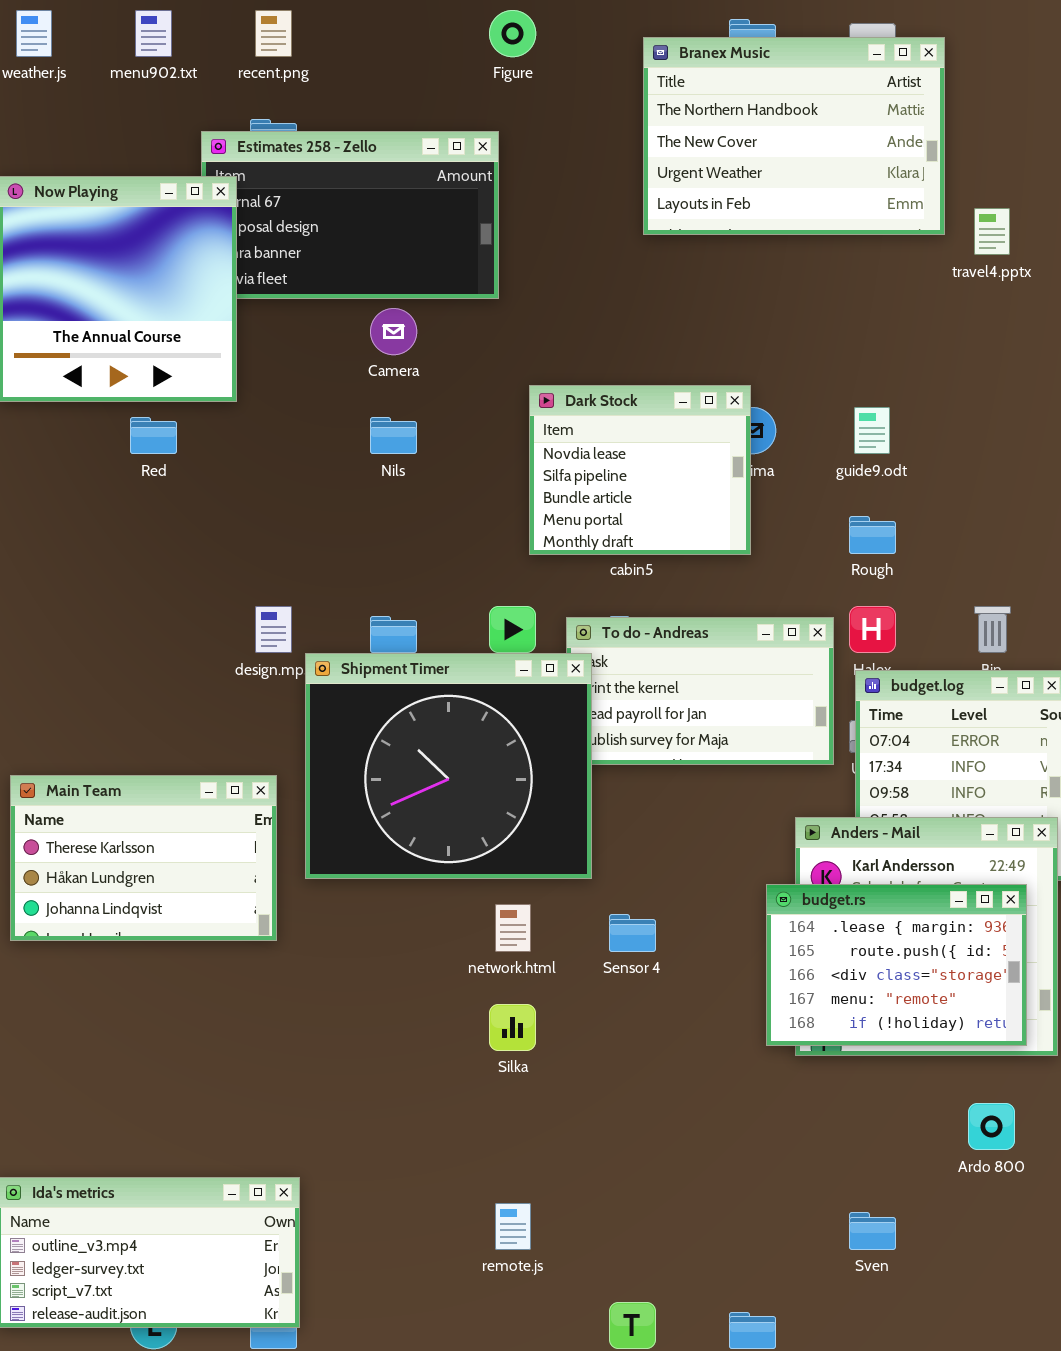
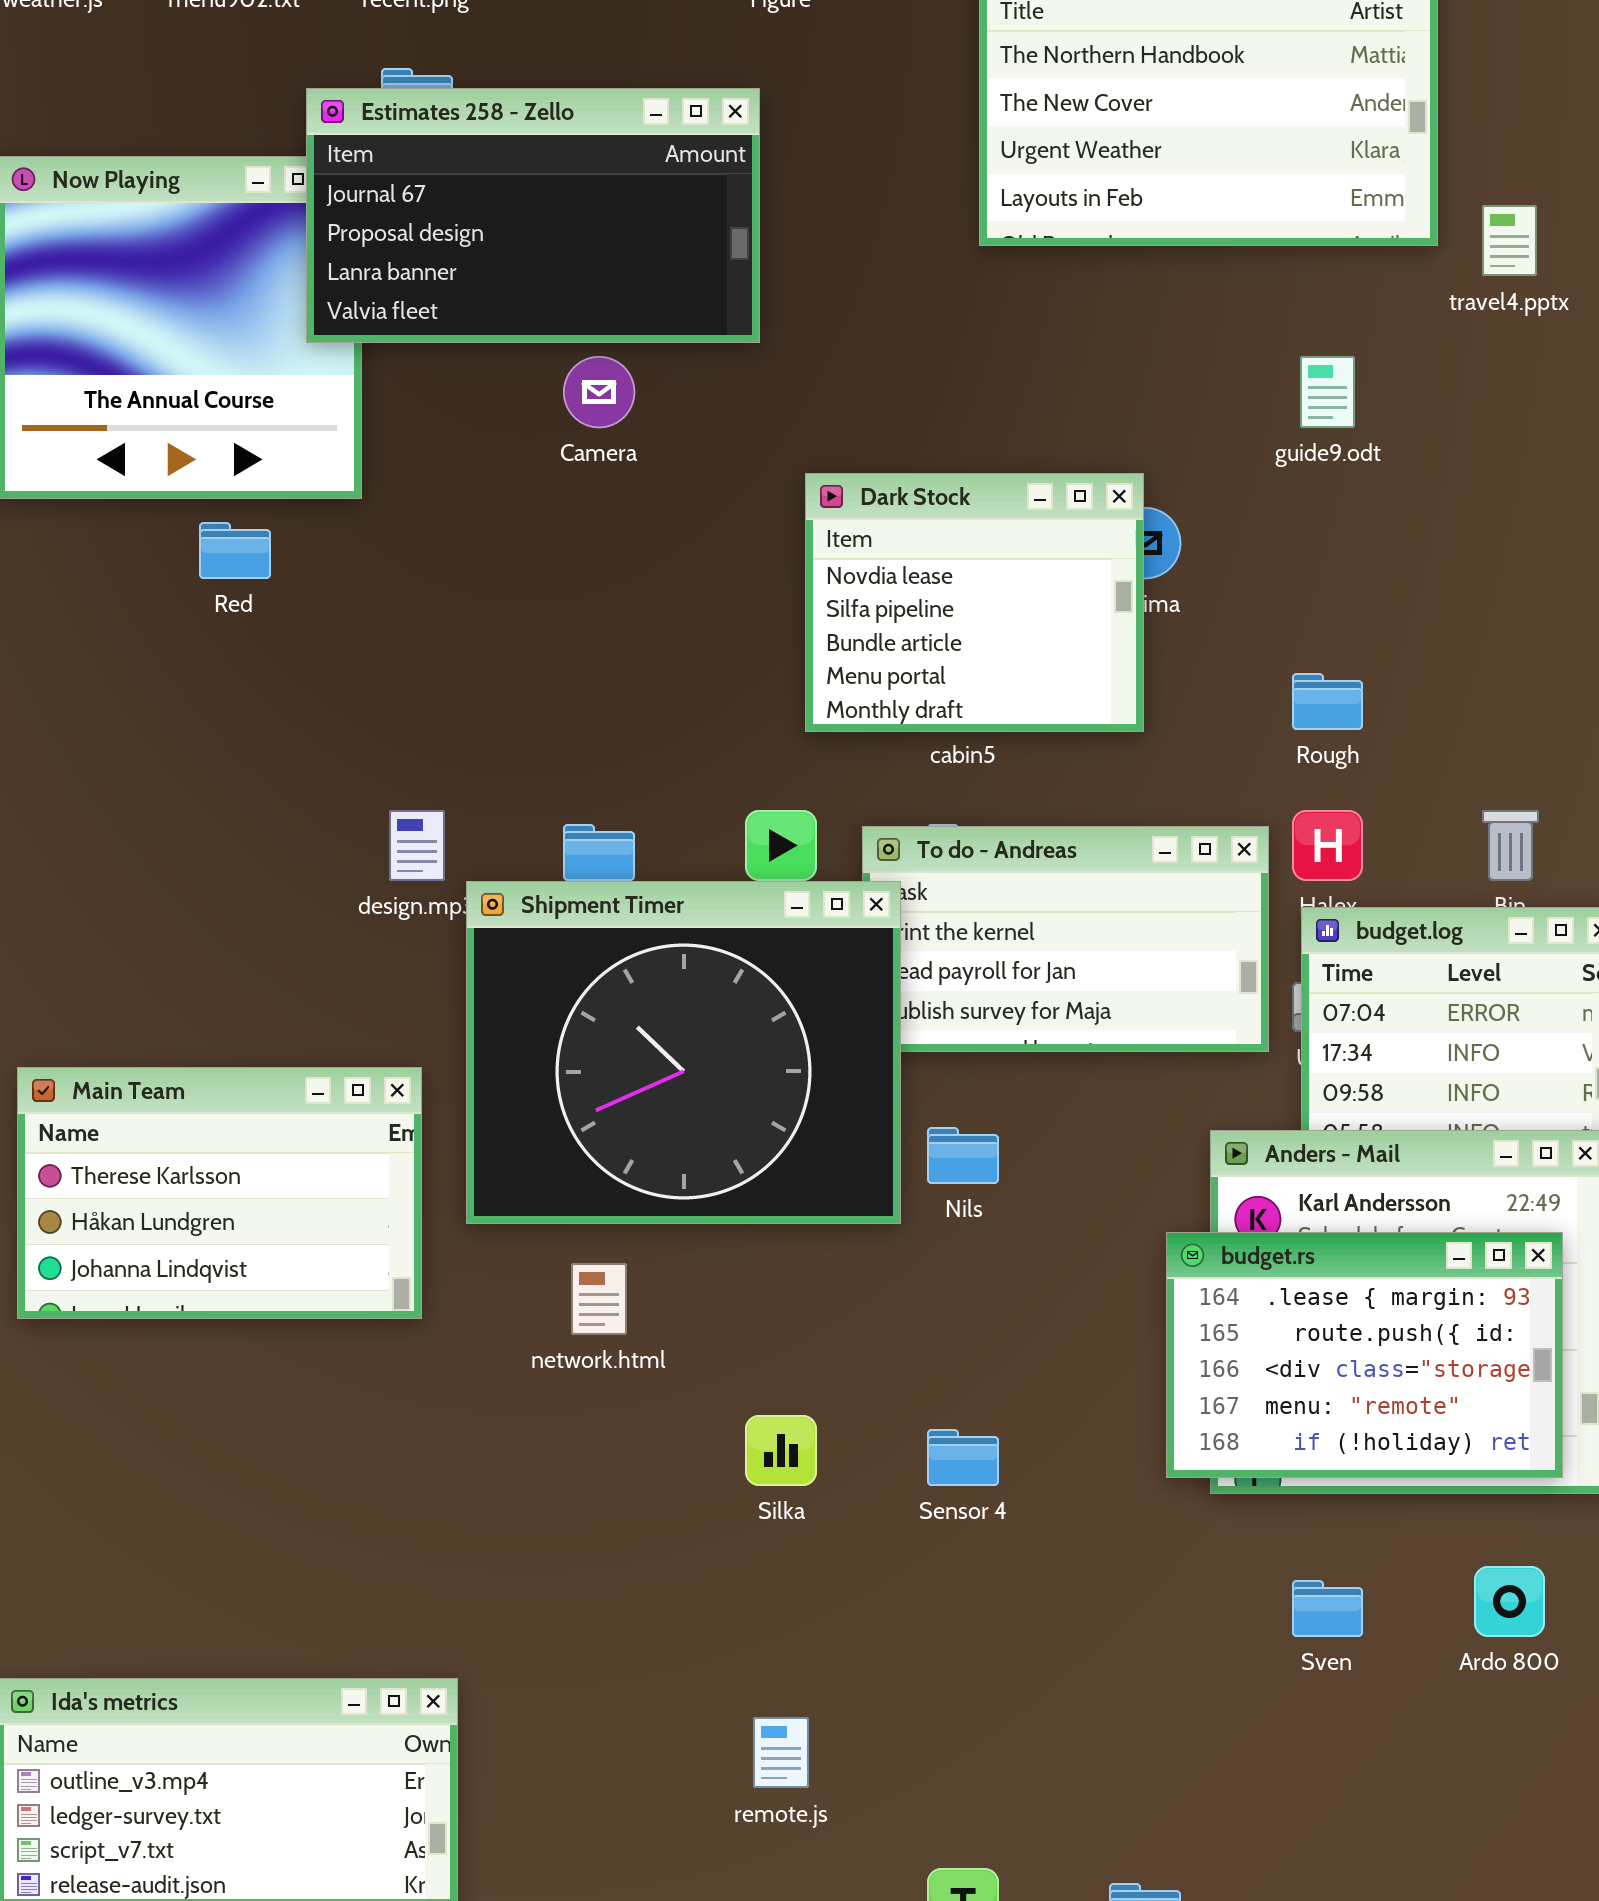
Estimates 258 - Zello: [201,131,499,299] -> [306,88,760,343], raised
guide9.odt: [854,407,890,454] -> [1300,356,1355,428], moved
Nils: [370,417,417,454] -> [927,1127,999,1184], moved
network.html: [495,904,531,952] -> [571,1263,627,1335], moved
Sensor 4: [609,914,656,952] -> [927,1429,999,1486], moved
Sven: [849,1212,896,1250] -> [1292,1580,1363,1637], moved

